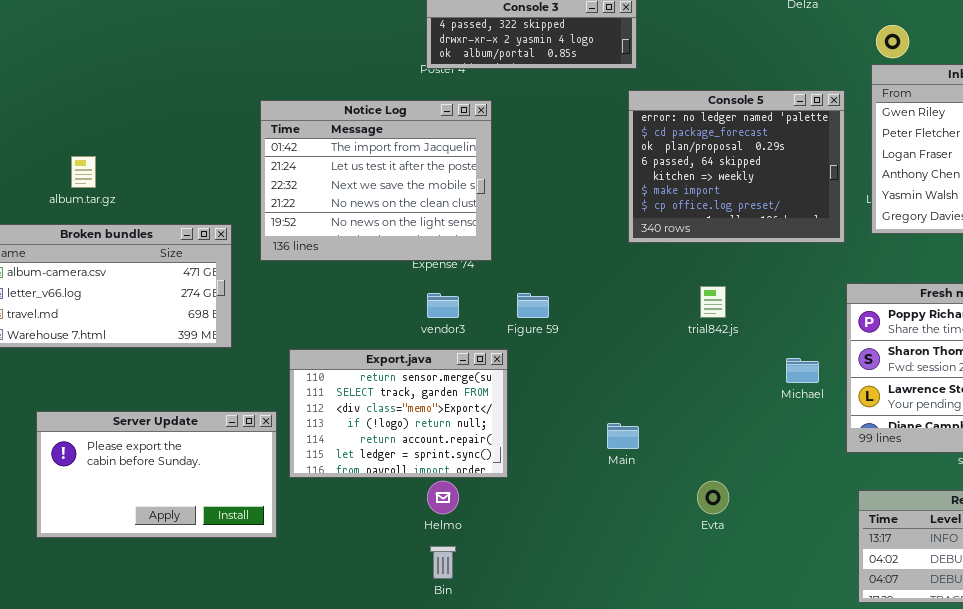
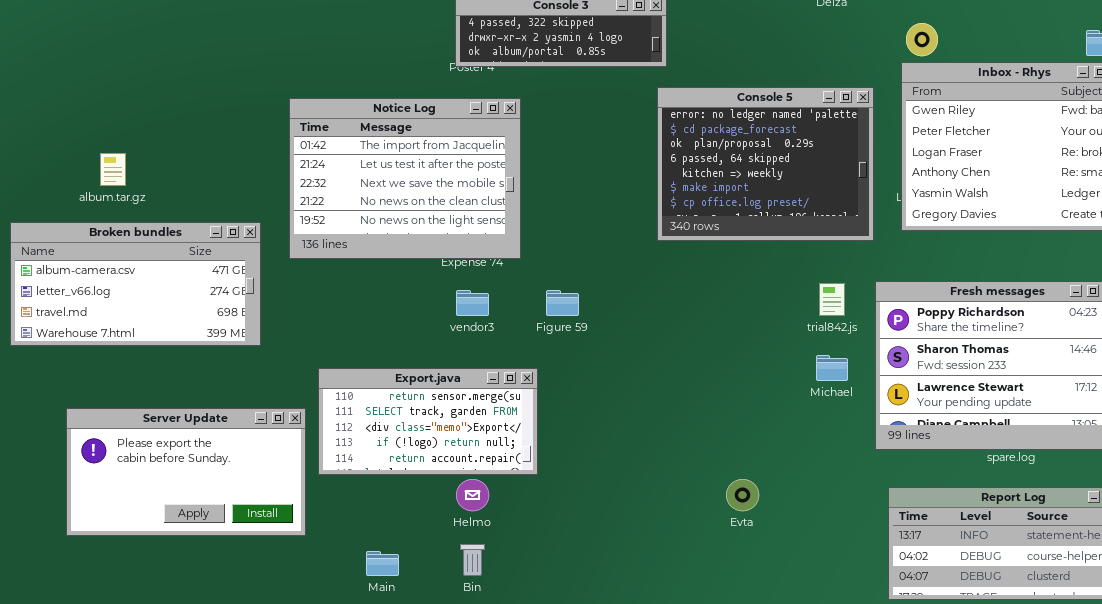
trial842.js: [700,286,726,318] -> [819,283,845,316], moved
Export.java: [289,349,508,478] -> [318,368,538,475], resized
Main: [607,423,639,449] -> [366,551,399,576], moved

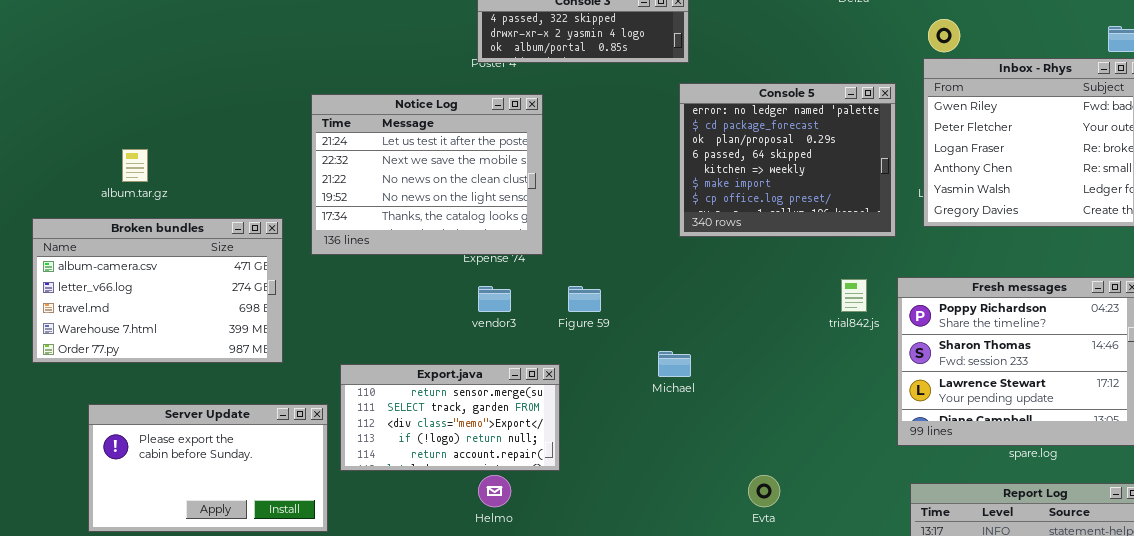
Notice Log: [289,98,521,259] -> [311,94,543,255], scrolled down 1 row
Broken bundles: [10,222,261,346] -> [32,218,283,363], resized
Michael: [816,355,848,381] -> [658,351,691,377], moved

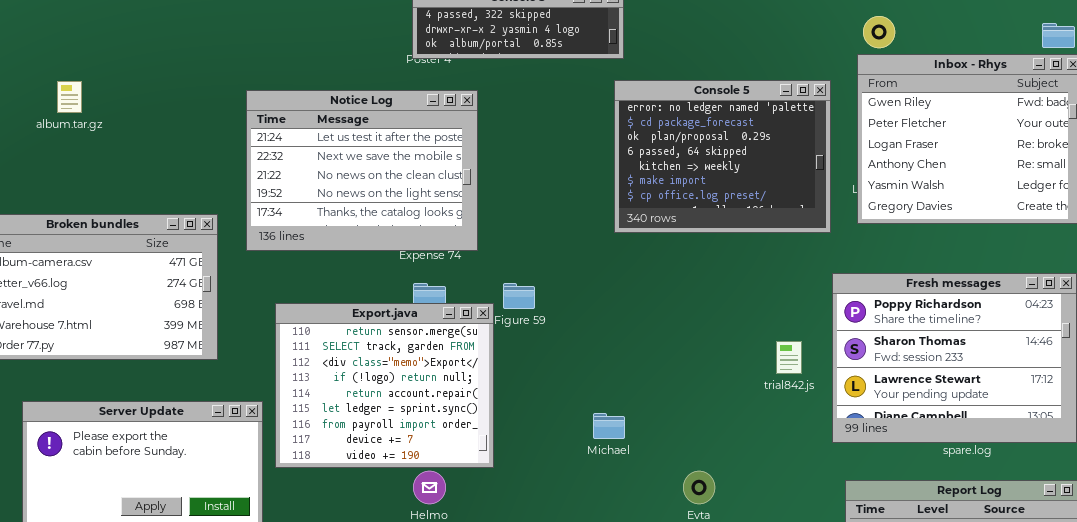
album.tar.gz: [122,149,148,182] -> [57,81,82,113], moved
trial842.js: [841,279,867,312] -> [776,341,802,374], moved
Michael: [658,351,691,377] -> [593,413,625,439], moved
Export.java: [340,364,560,471] -> [275,303,494,468], resized

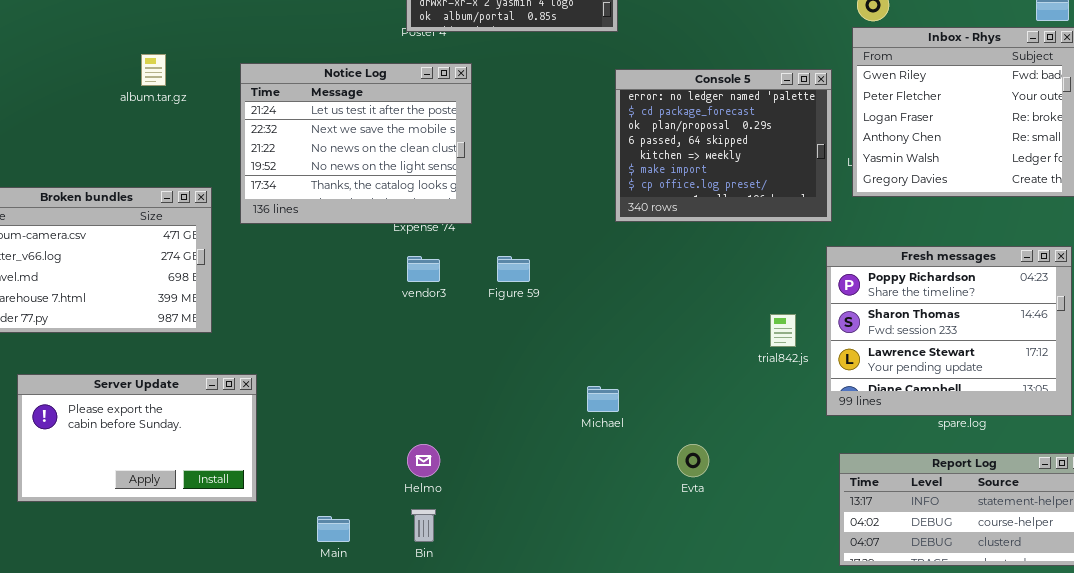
Console 5: [614,80,831,233] -> [615,69,832,222], moved
album.tar.gz: [57,81,82,113] -> [141,54,166,86], moved
Export.java: [275,303,494,468] -> none, closed

